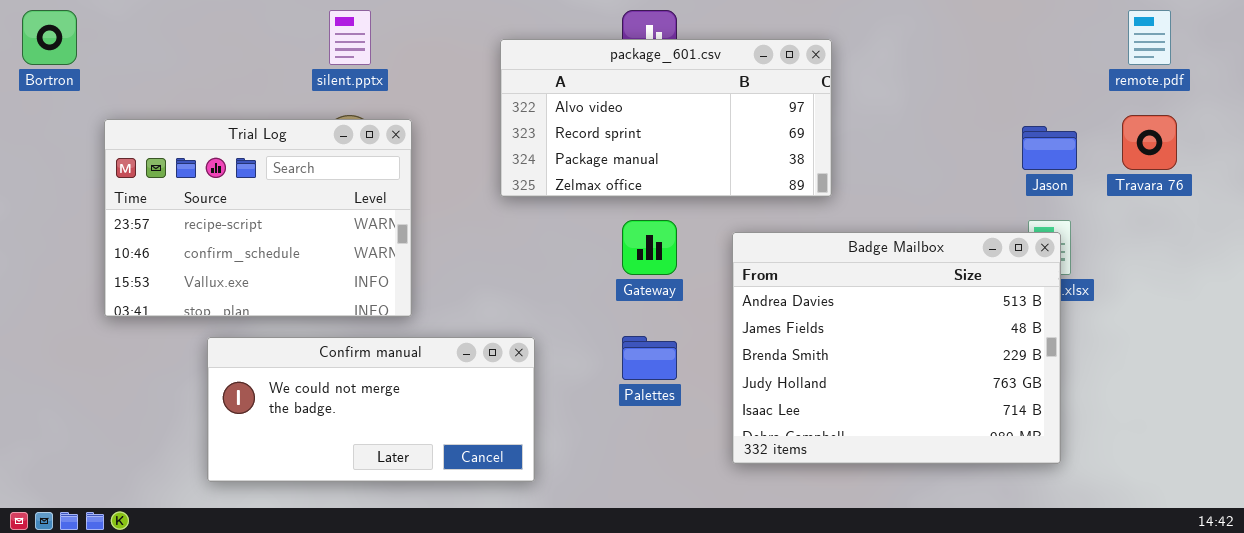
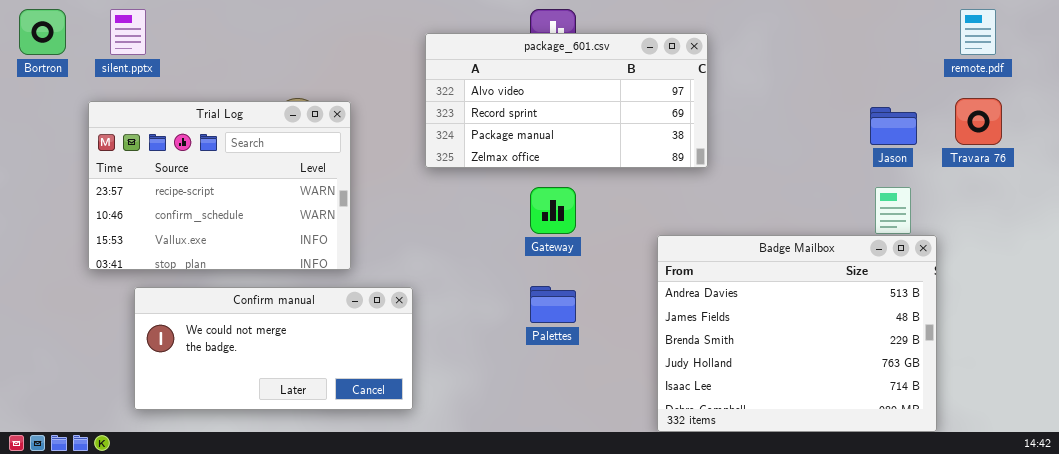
silent.pptx: [329,10,371,65] -> [110,9,146,55], moved
Badge Mailbox: [732,232,1061,464] -> [657,235,937,432], moved
Confirm manual: [207,337,535,482] -> [134,287,413,410], moved

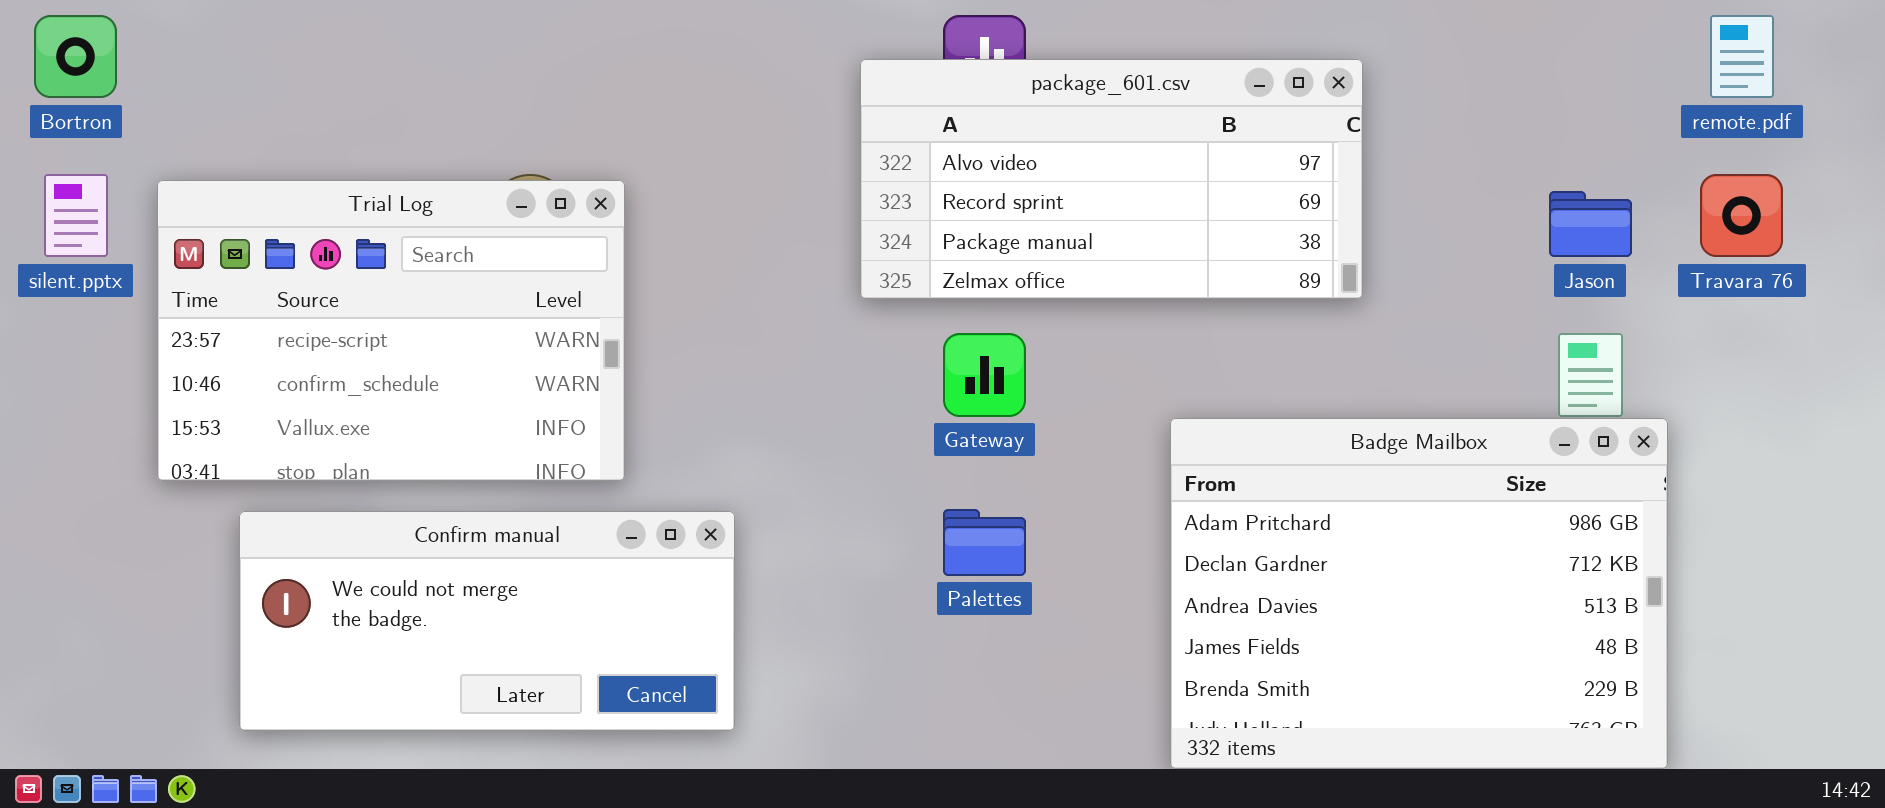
silent.pptx: [110,9,146,55] -> [44,174,108,257], moved
package_601.csv: [425,33,708,168] -> [860,59,1363,299], moved
Badge Mailbox: [657,235,937,432] -> [1170,418,1668,769], scrolled up 2 rows

